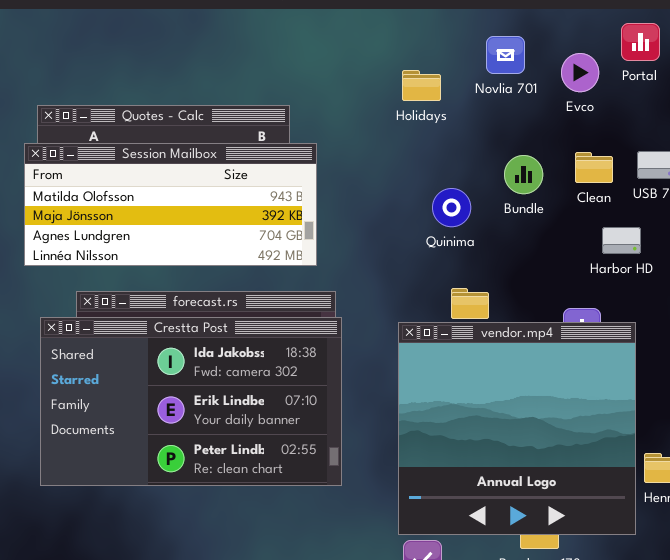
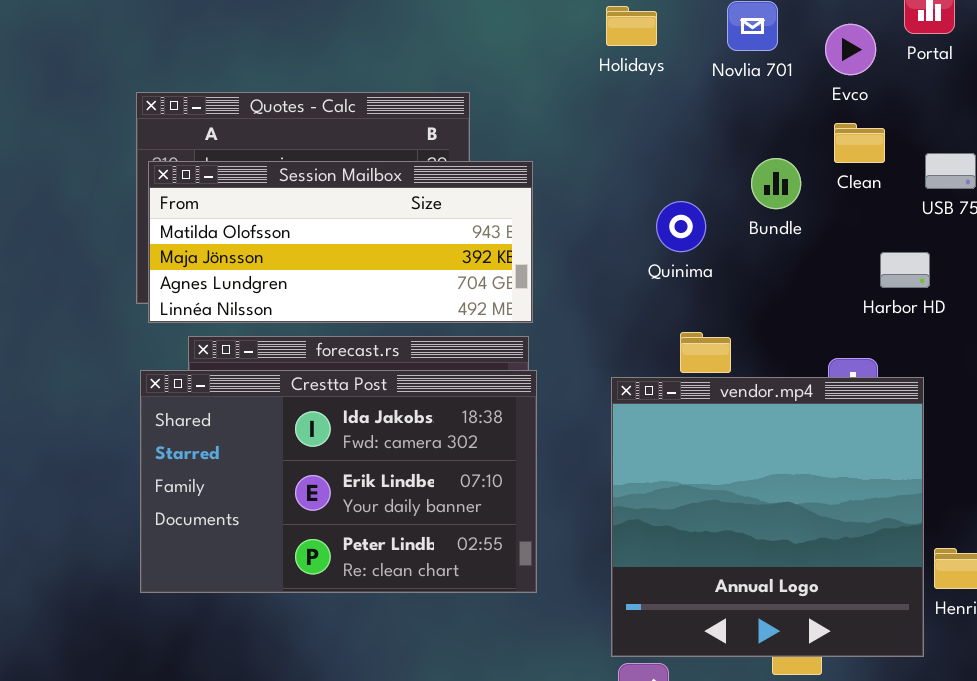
Holidays: [402,70,441,101] -> [606,6,657,46], moved
Session Mailbox: [24,143,317,266] -> [148,161,533,323], moved
Clean: [575,152,613,183] -> [834,123,885,163], moved

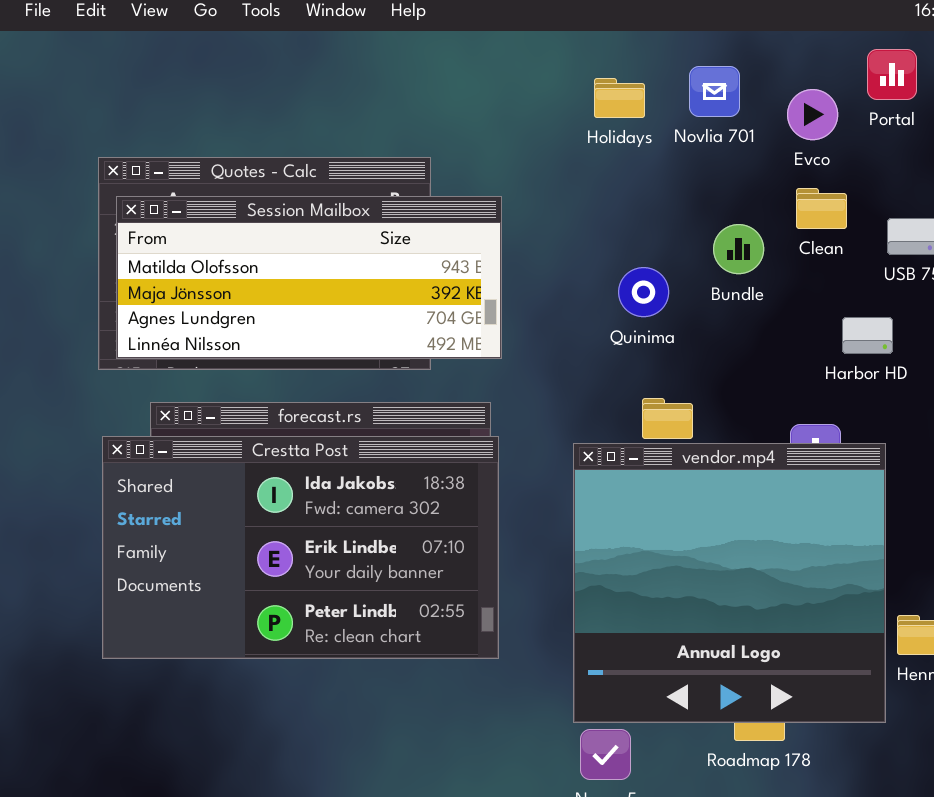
Holidays: [606,6,657,46] -> [594,78,645,118], moved
Session Mailbox: [148,161,533,323] -> [116,196,502,359], moved

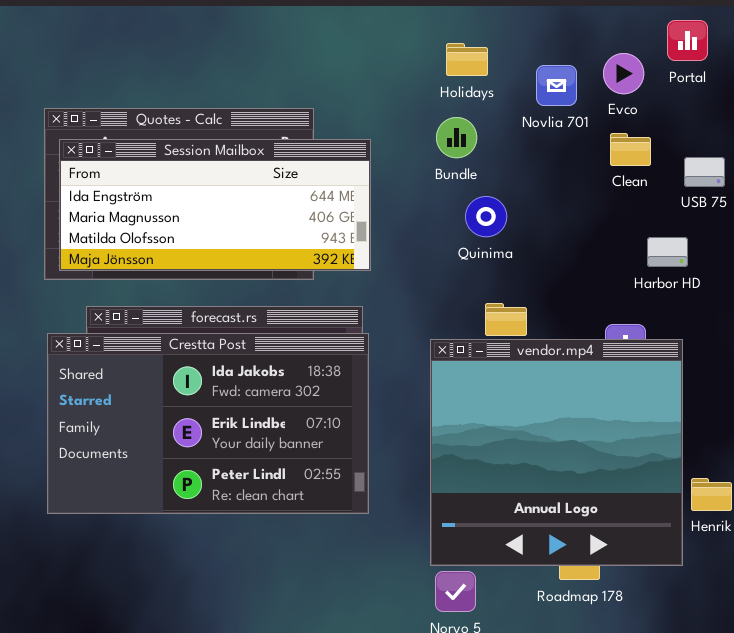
Novlia 701: [689,66,740,117] -> [536,65,577,106], moved
Session Mailbox: [116,196,502,359] -> [59,139,371,271], scrolled up 2 rows
Bundle: [713,224,764,274] -> [436,117,477,158], moved

